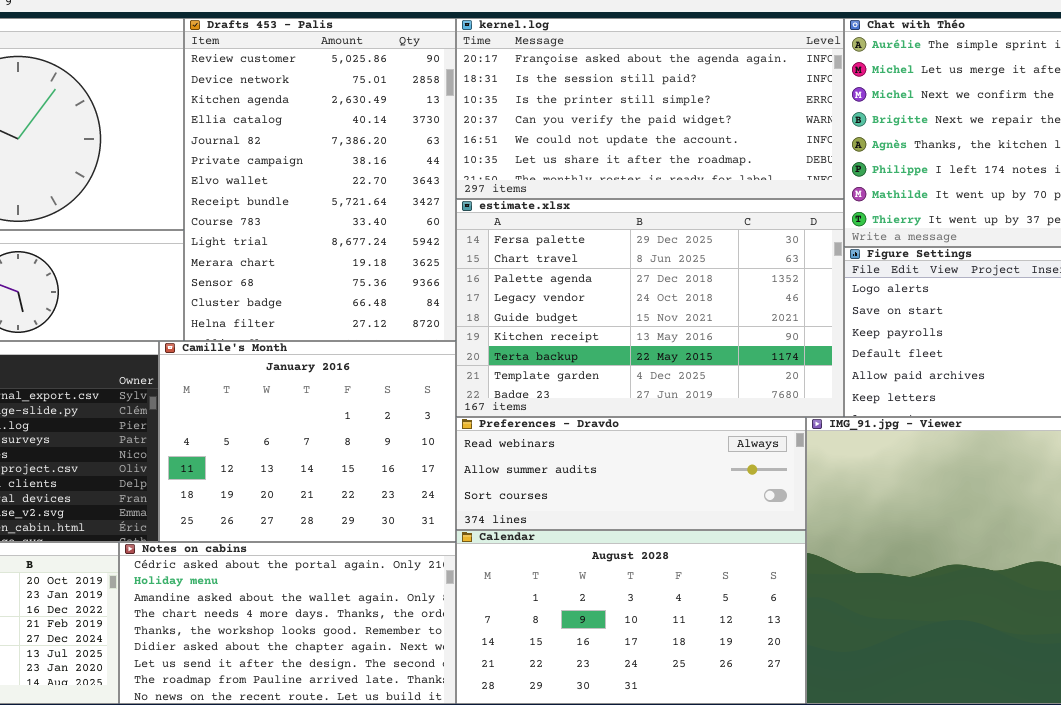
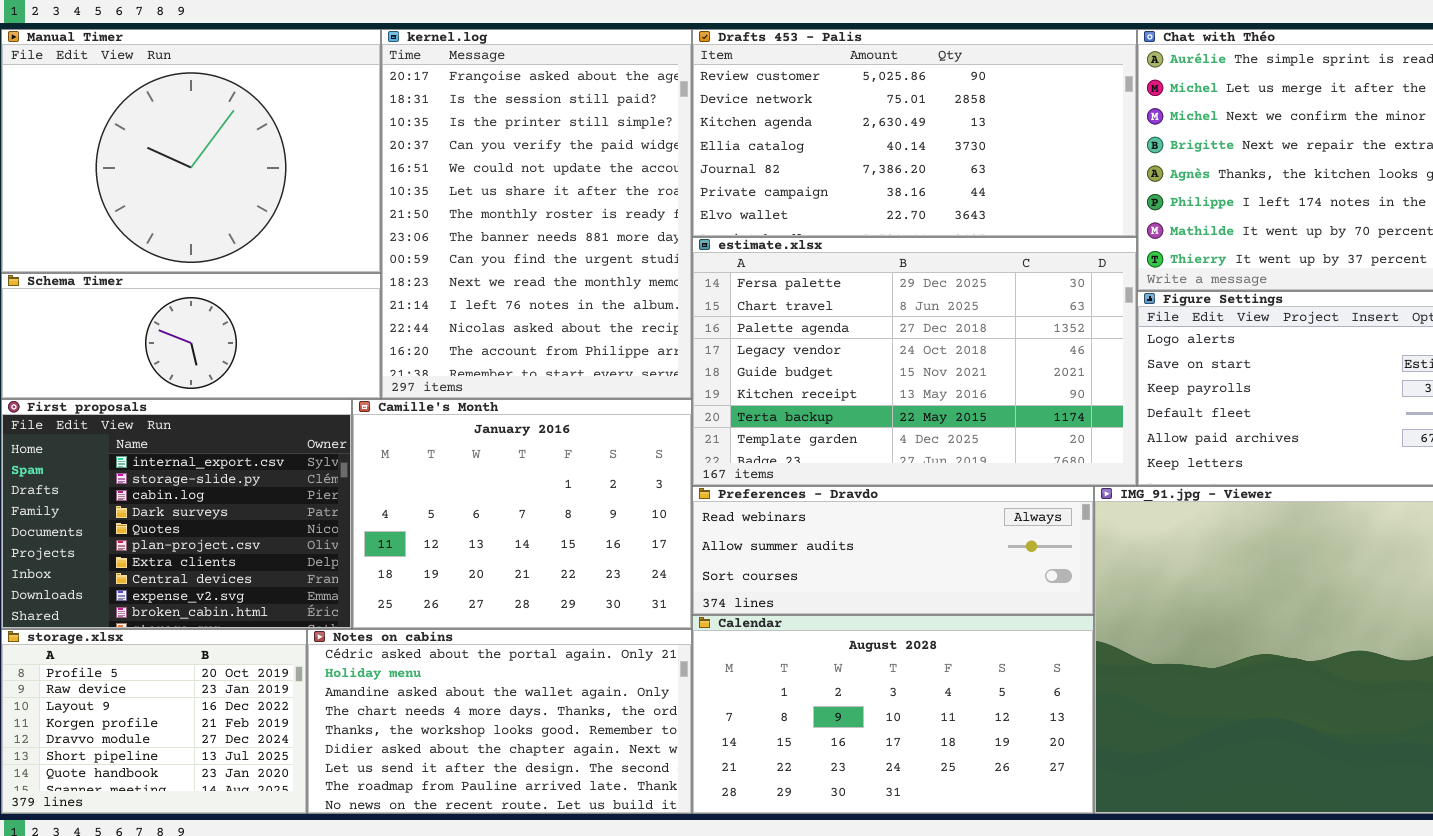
Drafts 453 - Palis: [184,18,456,341] -> [692,29,1137,237], moved, resized
kernel.log: [456,18,844,199] -> [381,29,692,399], moved, resized

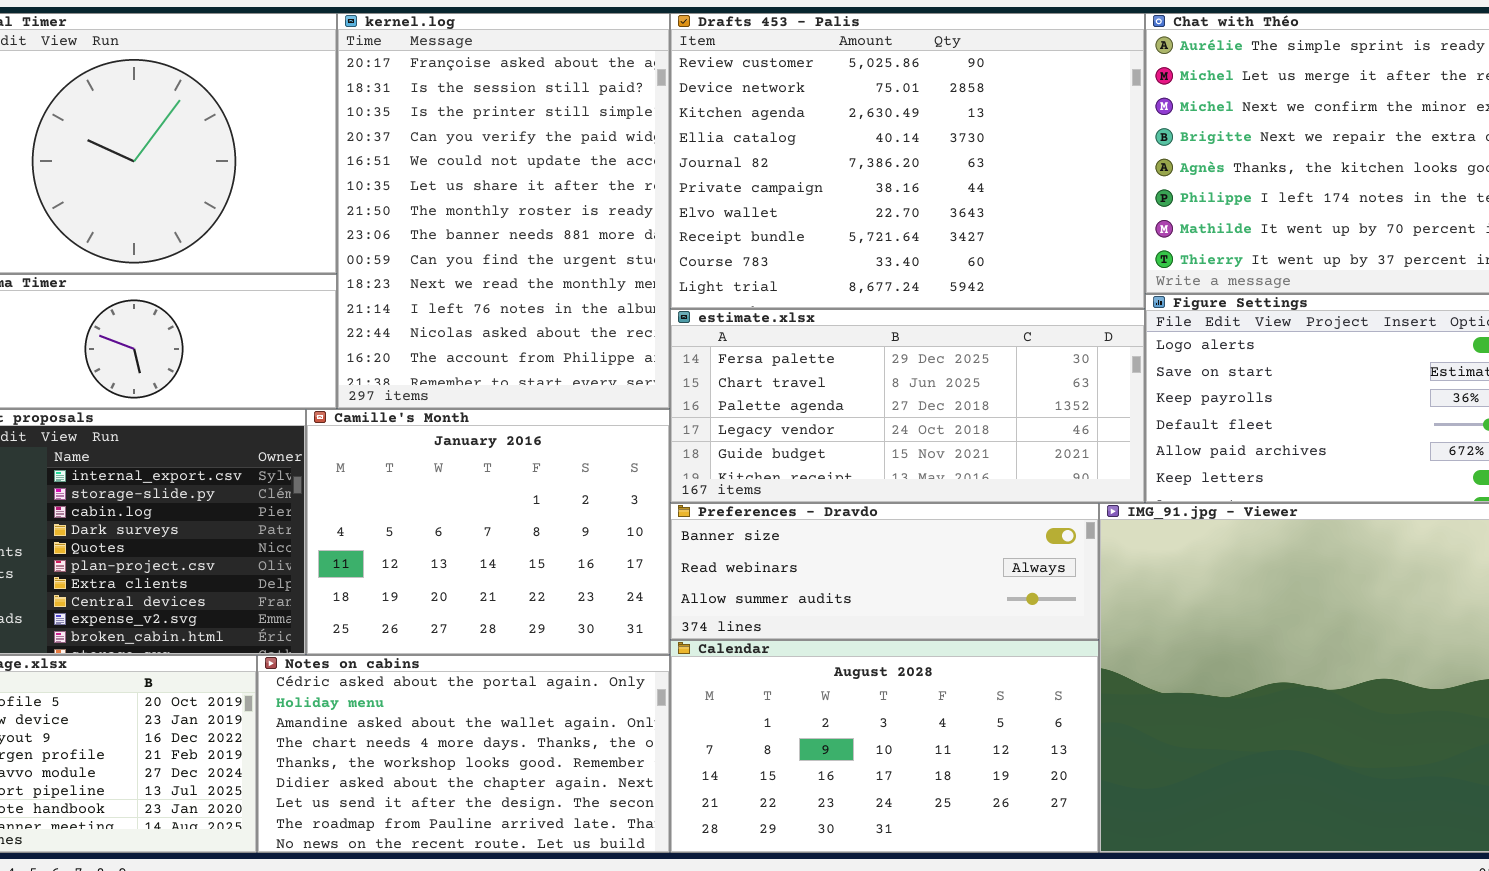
Drafts 453 - Palis: [692,29,1137,237] -> [670,13,1145,309], resized
estimate.xlsx: [692,237,1137,486] -> [670,309,1145,503], resized
Preferences - Dravdo: [692,486,1094,615] -> [670,503,1099,640], scrolled up 1 row

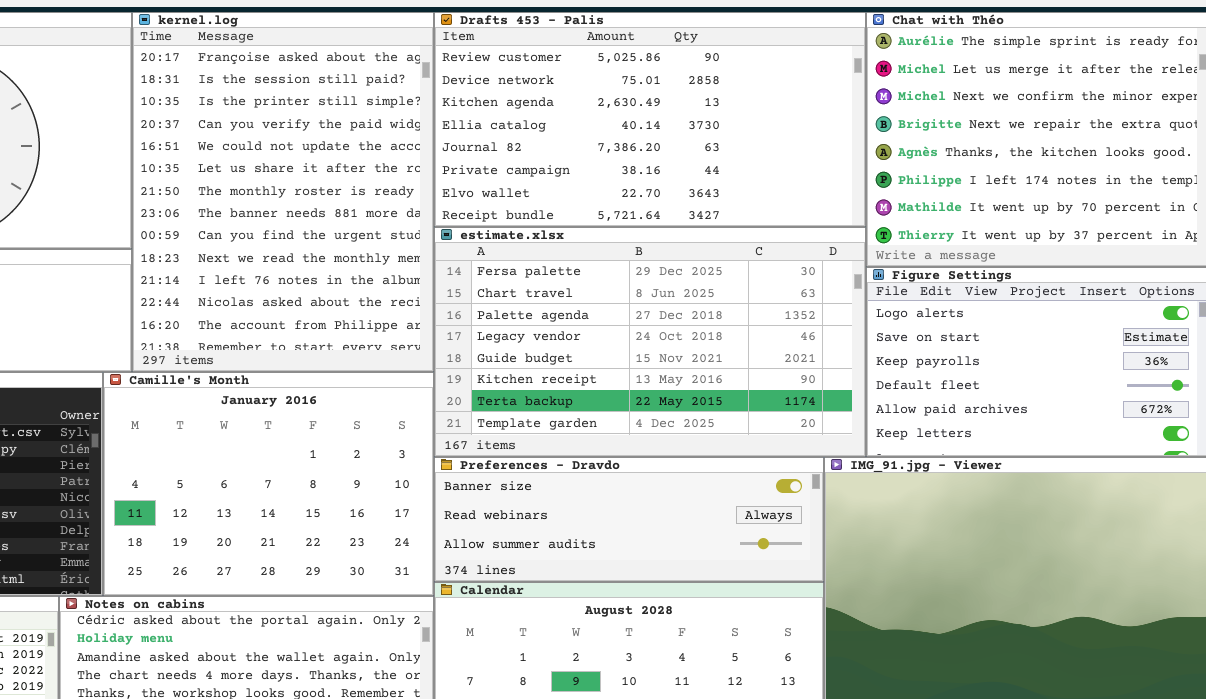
Drafts 453 - Palis: [670,13,1145,309] -> [434,12,866,227], resized
estimate.xlsx: [670,309,1145,503] -> [434,227,866,457], resized

